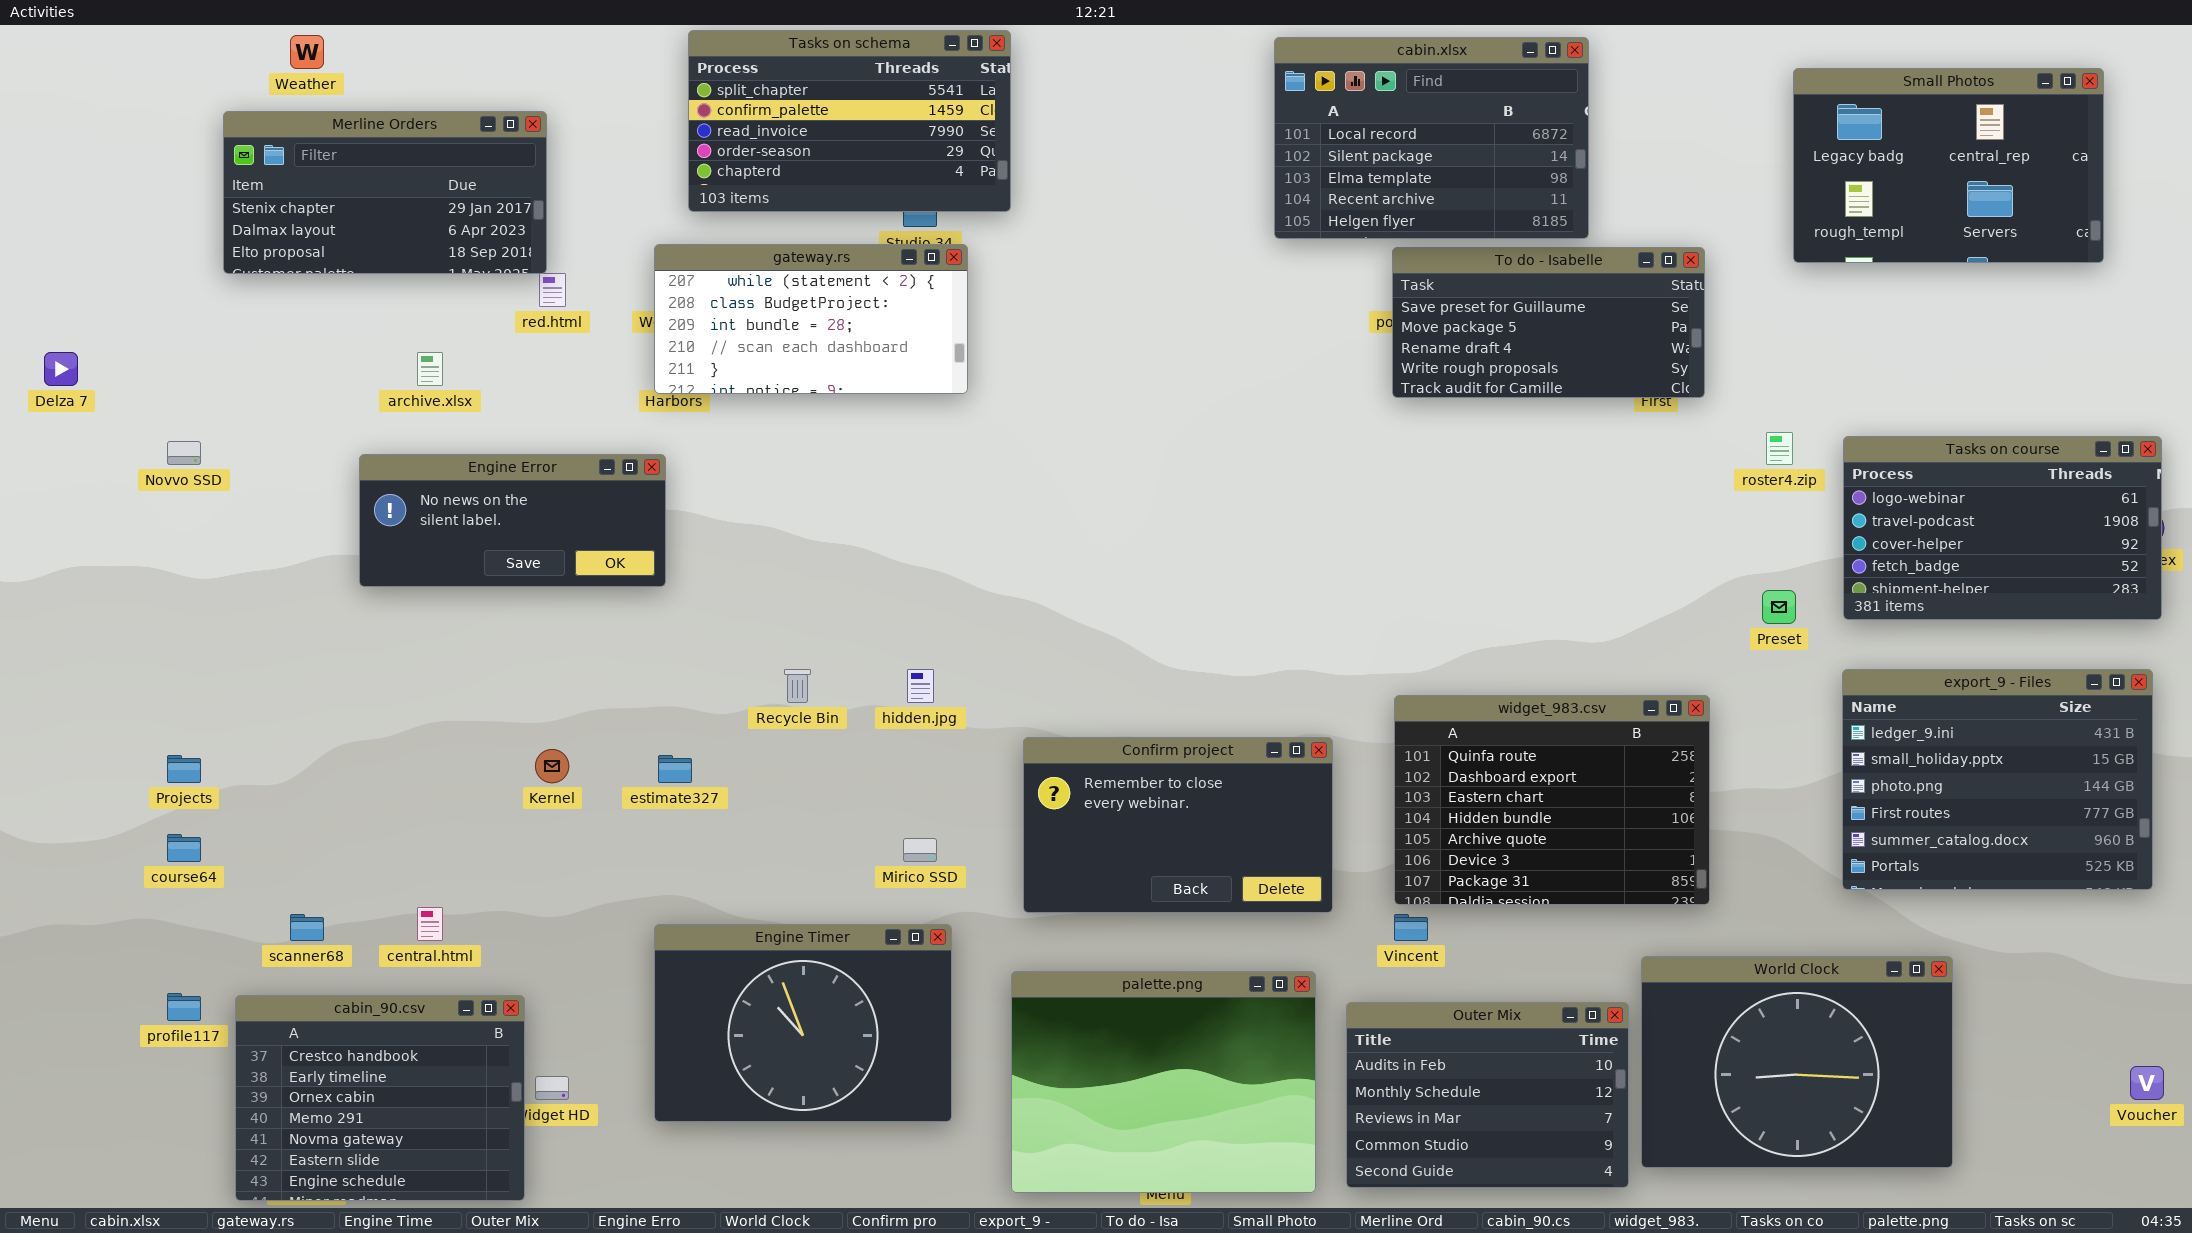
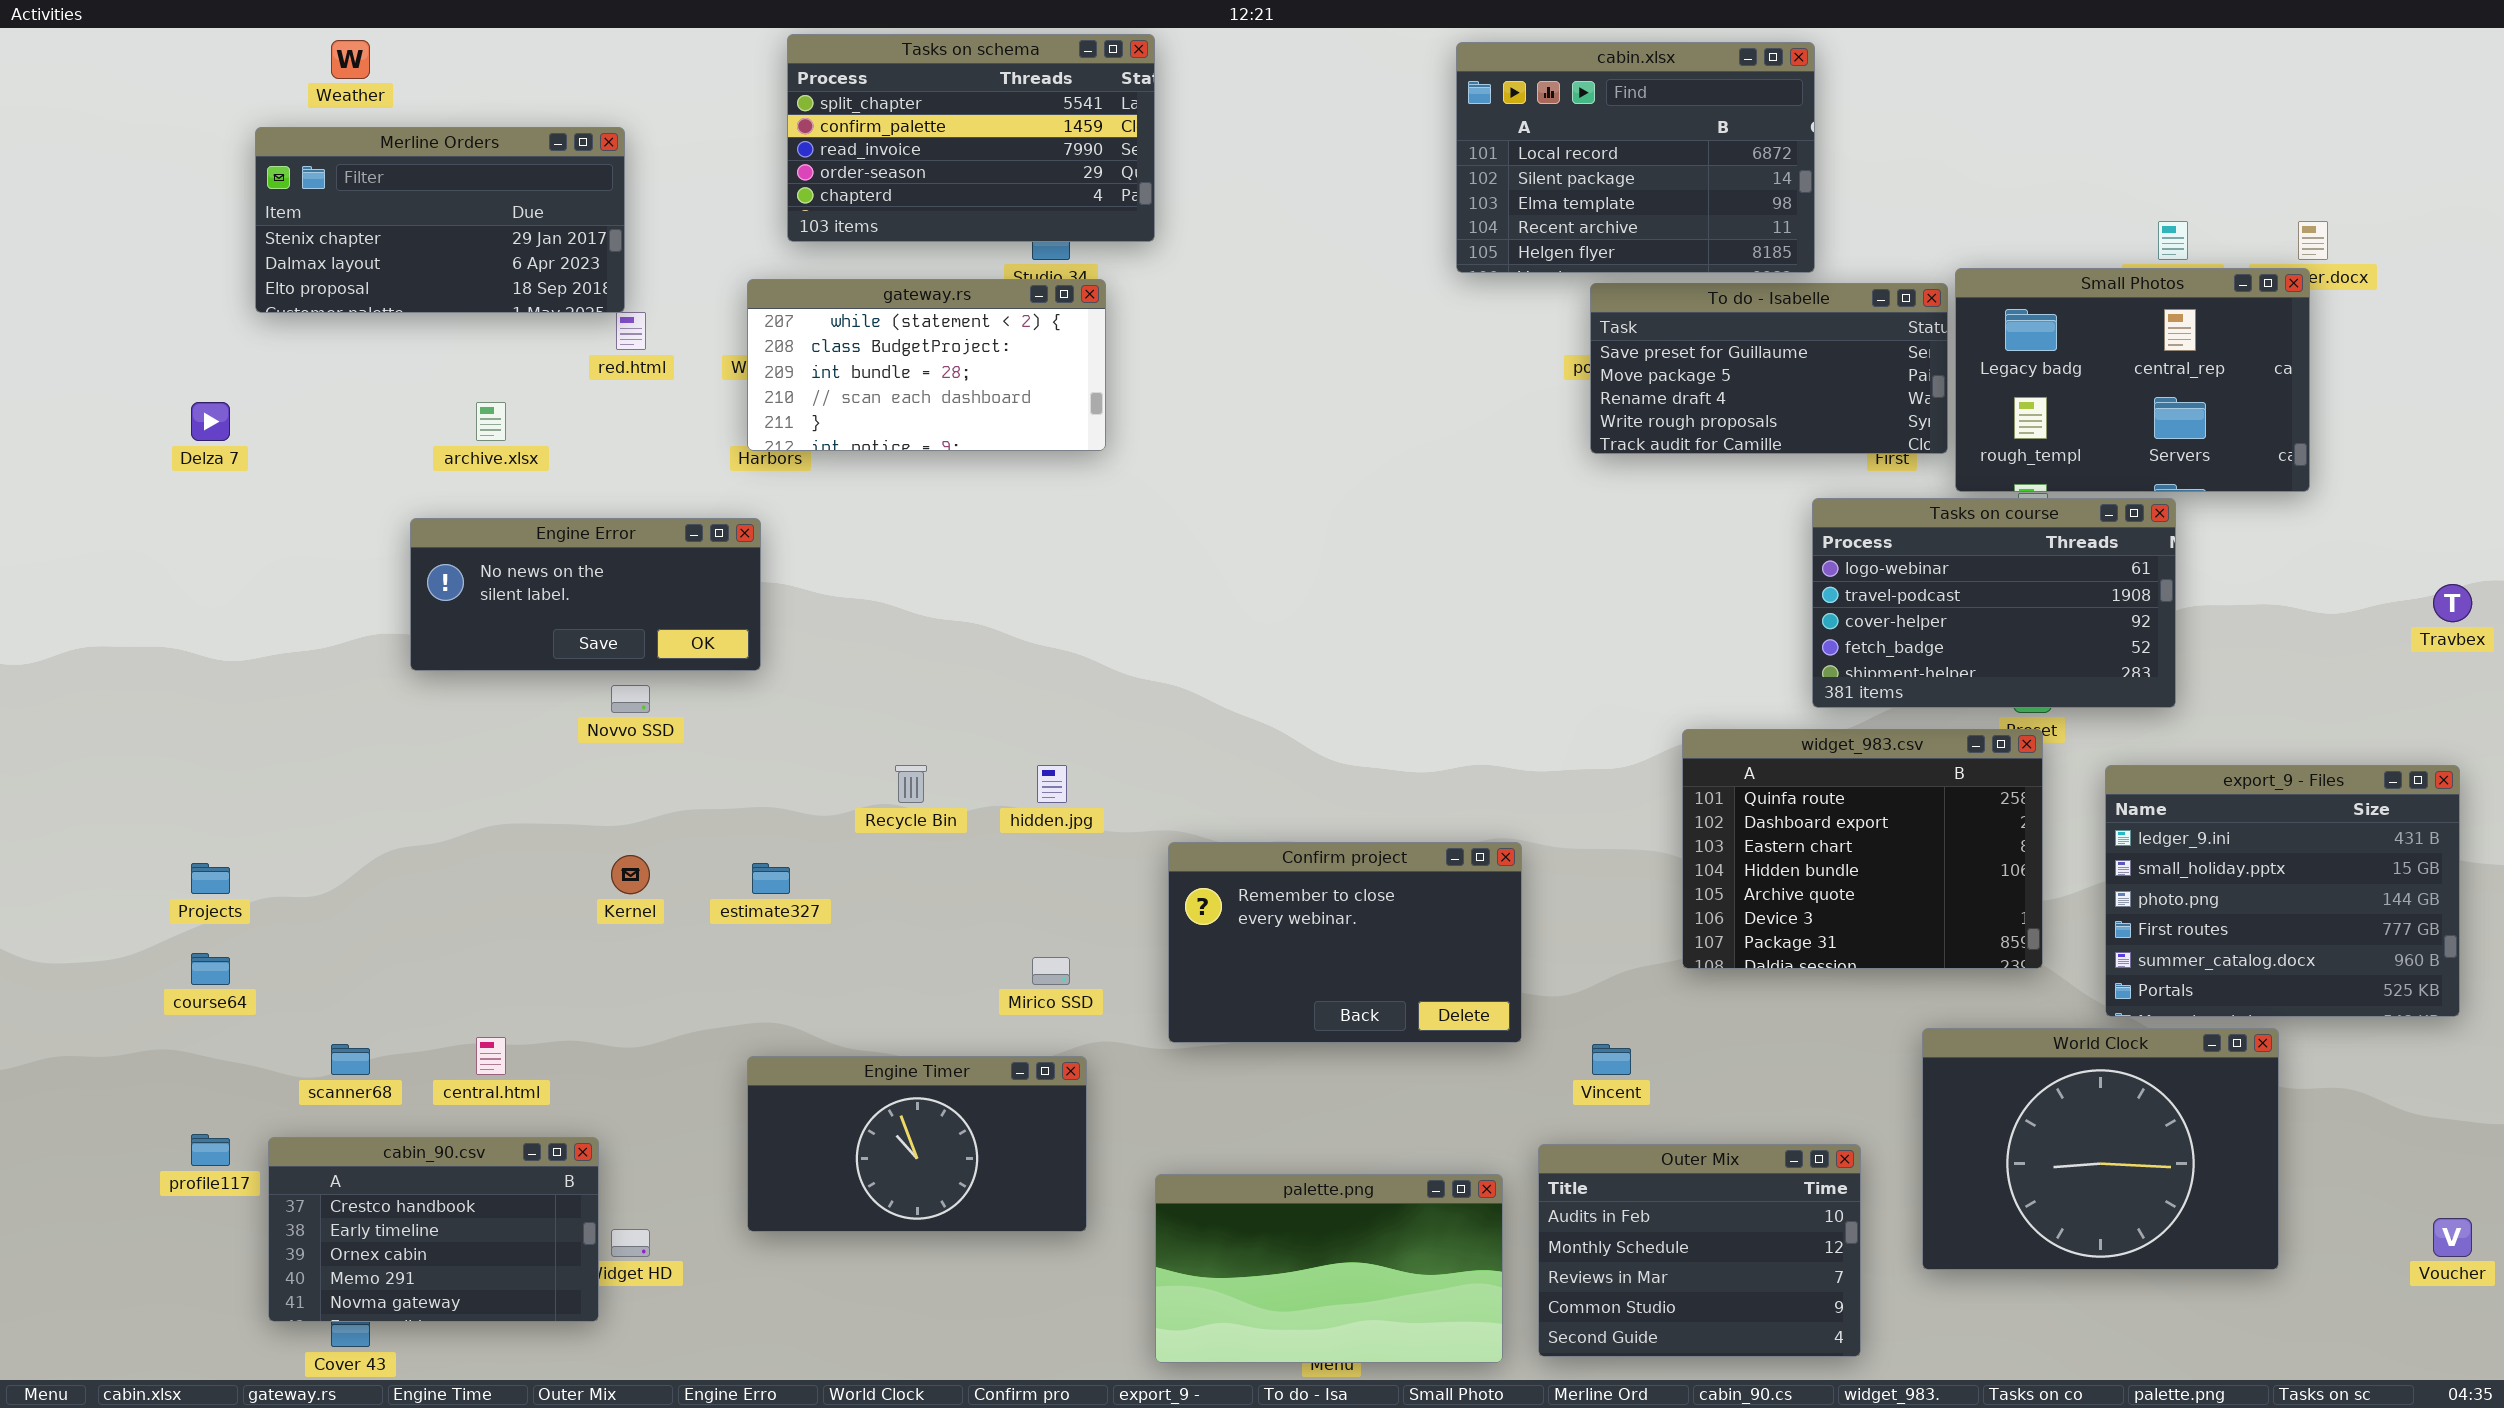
Small Photos: [1793,68,2104,263] -> [1955,268,2310,492], moved
Delza 7: [44,352,78,386] -> [191,402,230,441], moved
Tasks on course: [1843,436,2162,620] -> [1812,498,2176,708], moved
Novvo SSD: [167,441,201,465] -> [611,685,650,713], moved
widget_983.csv: [1394,695,1710,905] -> [1682,729,2043,969], moved
Engine Timer: [654,924,952,1122] -> [747,1056,1087,1232], resized
World Clock: [1641,956,1953,1168] -> [1922,1028,2279,1270], moved
palette.png: [1011,971,1316,1193] -> [1155,1174,1503,1363], resized
cabin_90.csv: [235,995,525,1201] -> [268,1137,599,1322], resized

